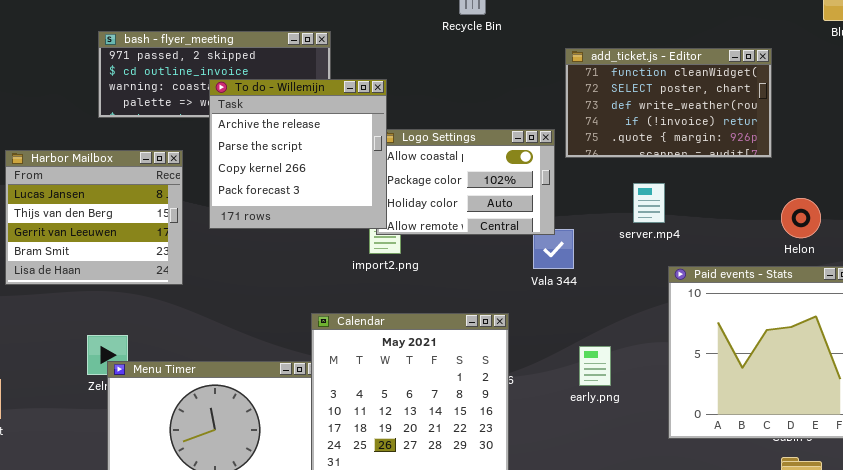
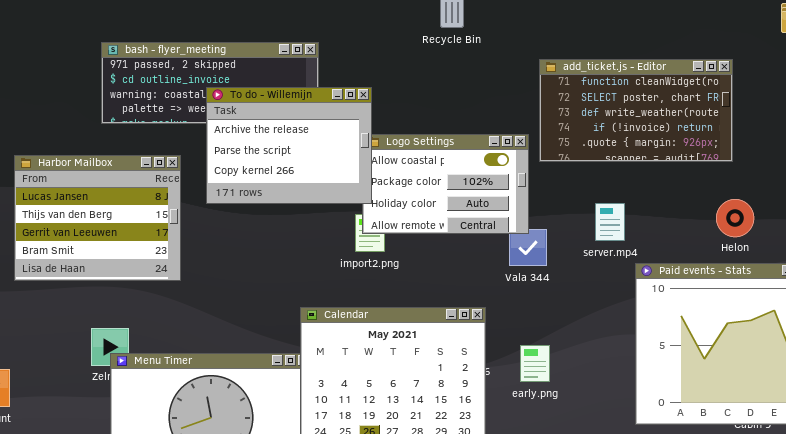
To do - Willemijn: [209,79,387,229] -> [206,87,372,204], resized
server.mp4: [633,183,665,223] -> [595,203,625,241], moved
Helon: [781,198,821,238] -> [716,199,754,237], moved
early.png: [579,346,611,386] -> [520,345,550,382], moved

